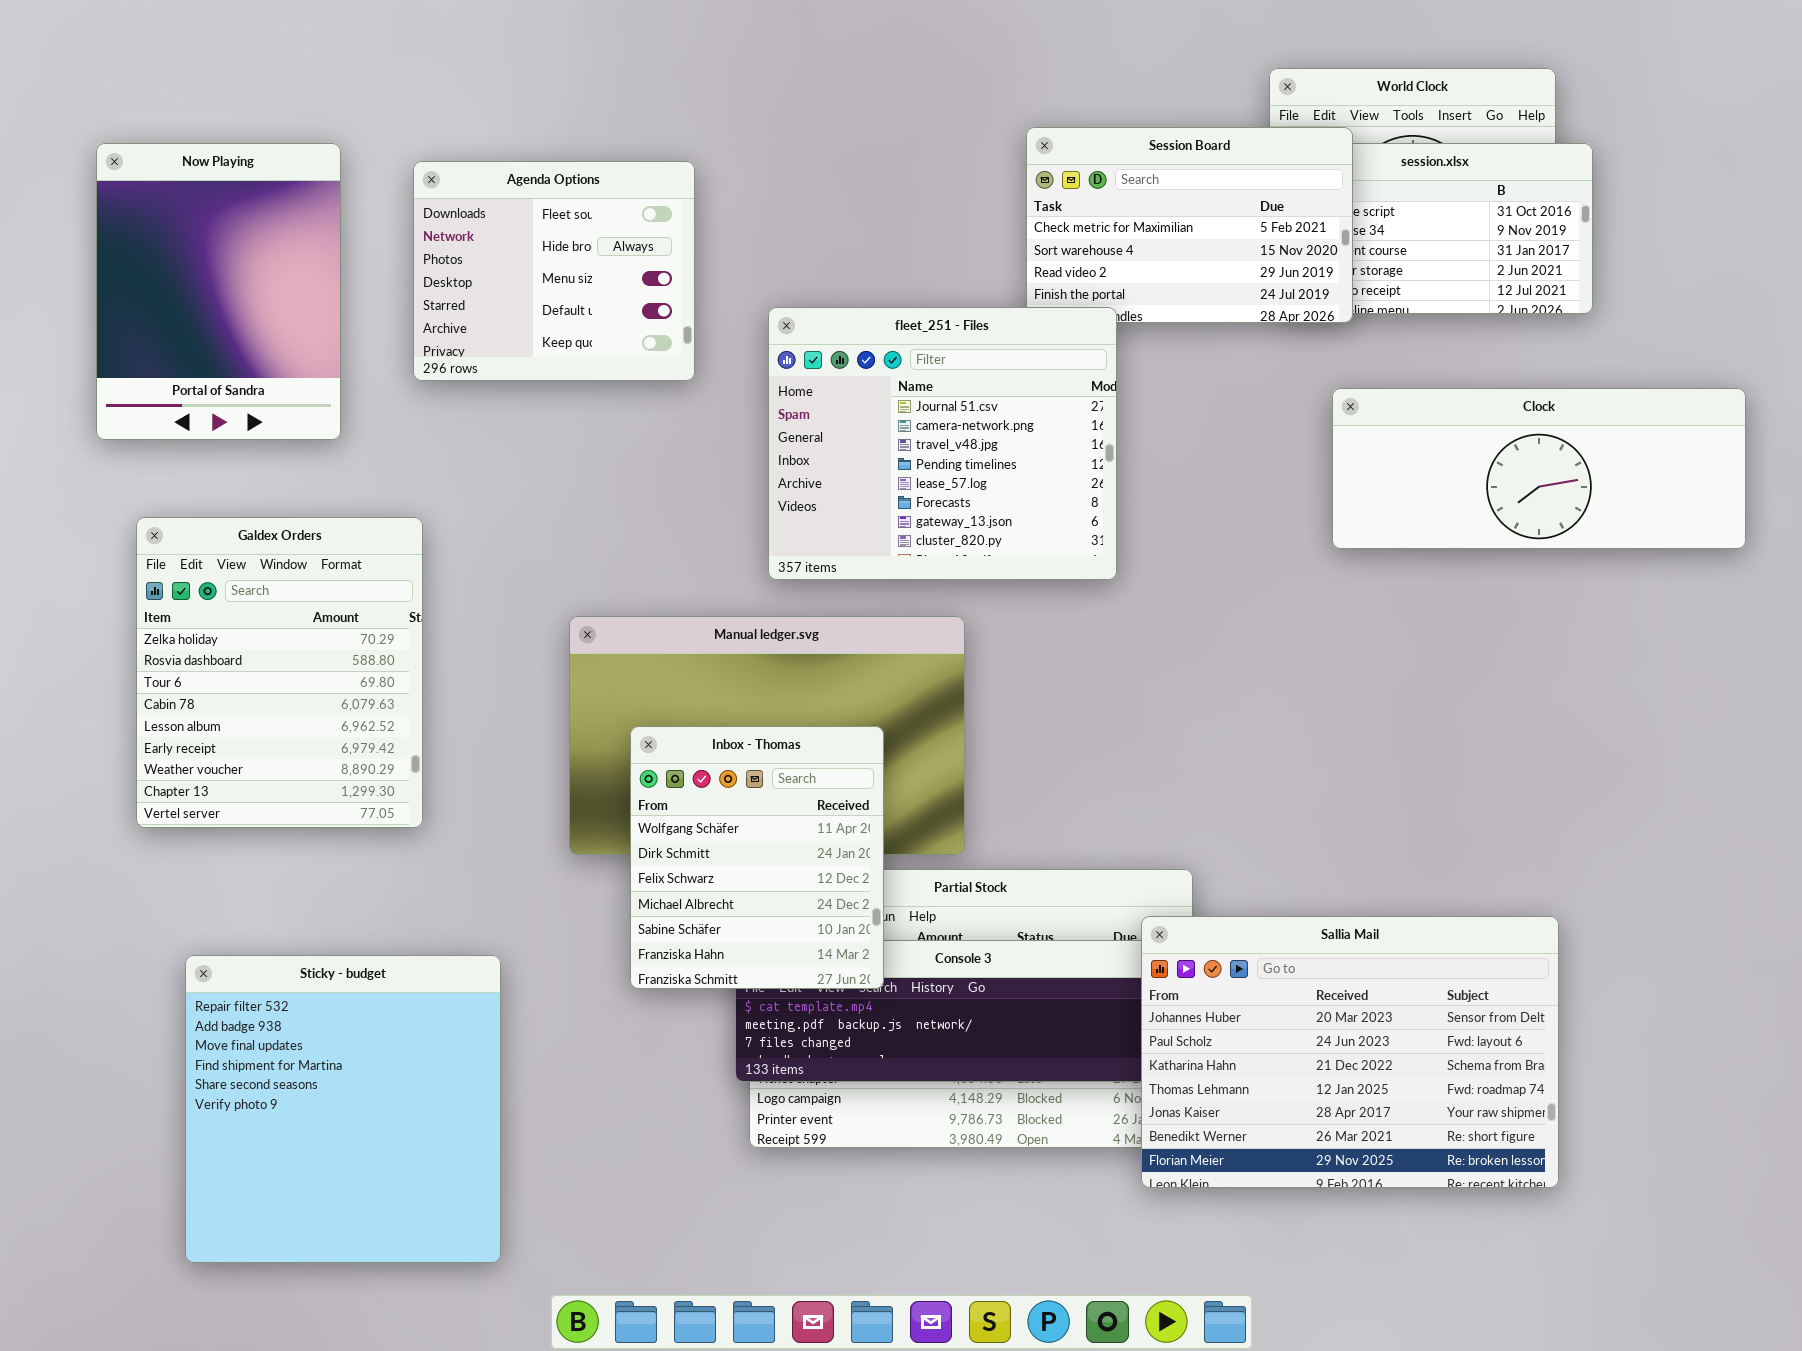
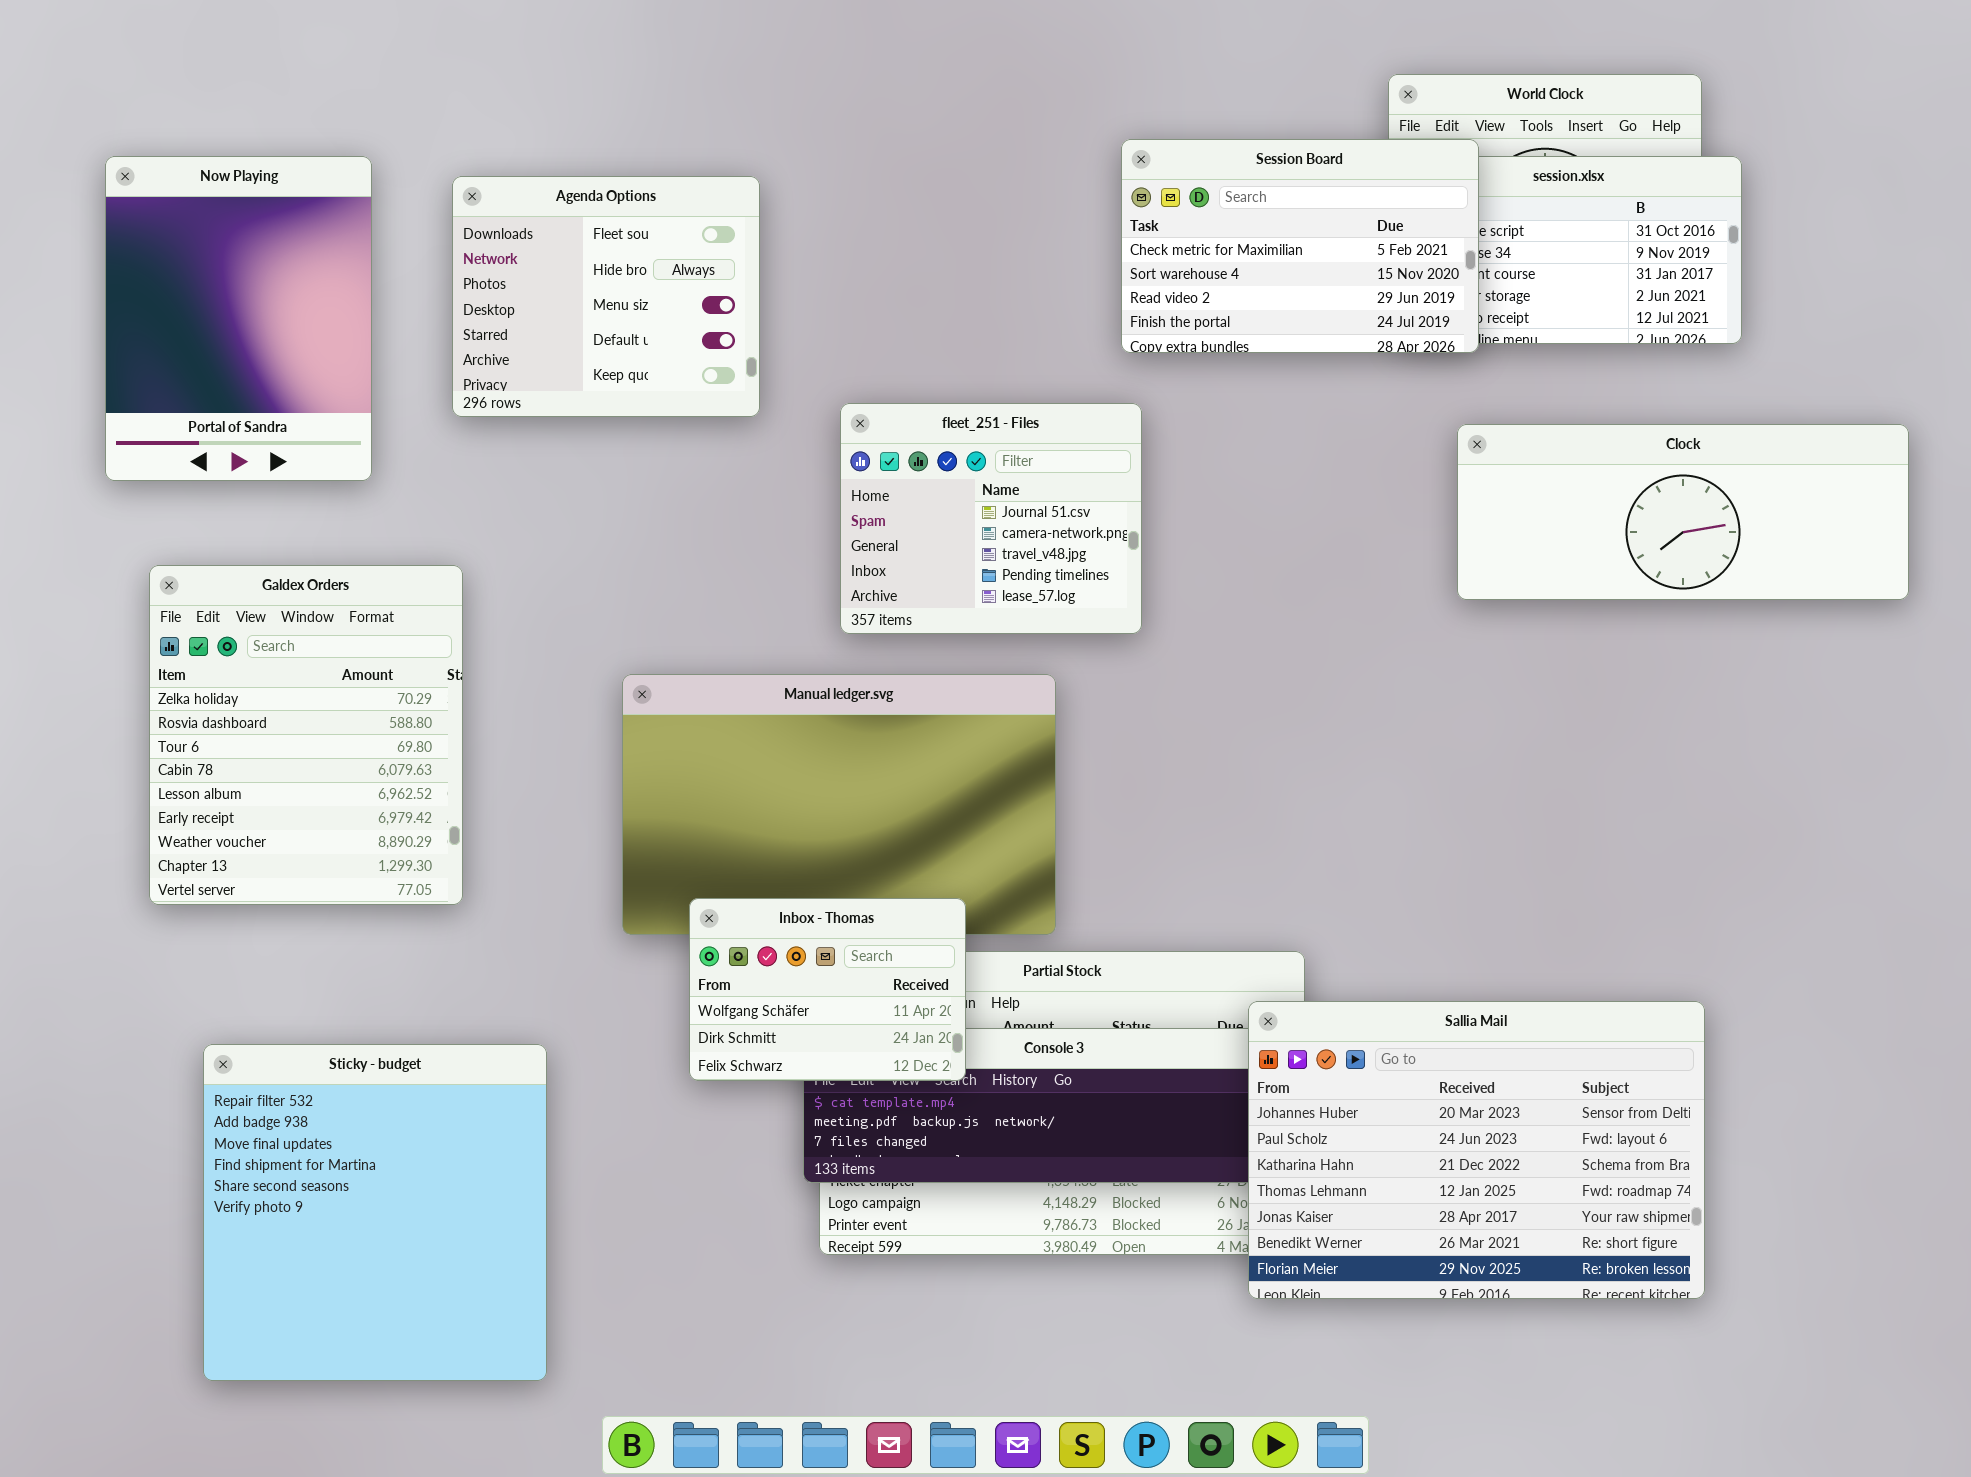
fleet_251 - Files: [768,307,1117,580] -> [840,403,1142,634], resized
Inbox - Thomas: [630,726,884,989] -> [689,898,966,1081], resized

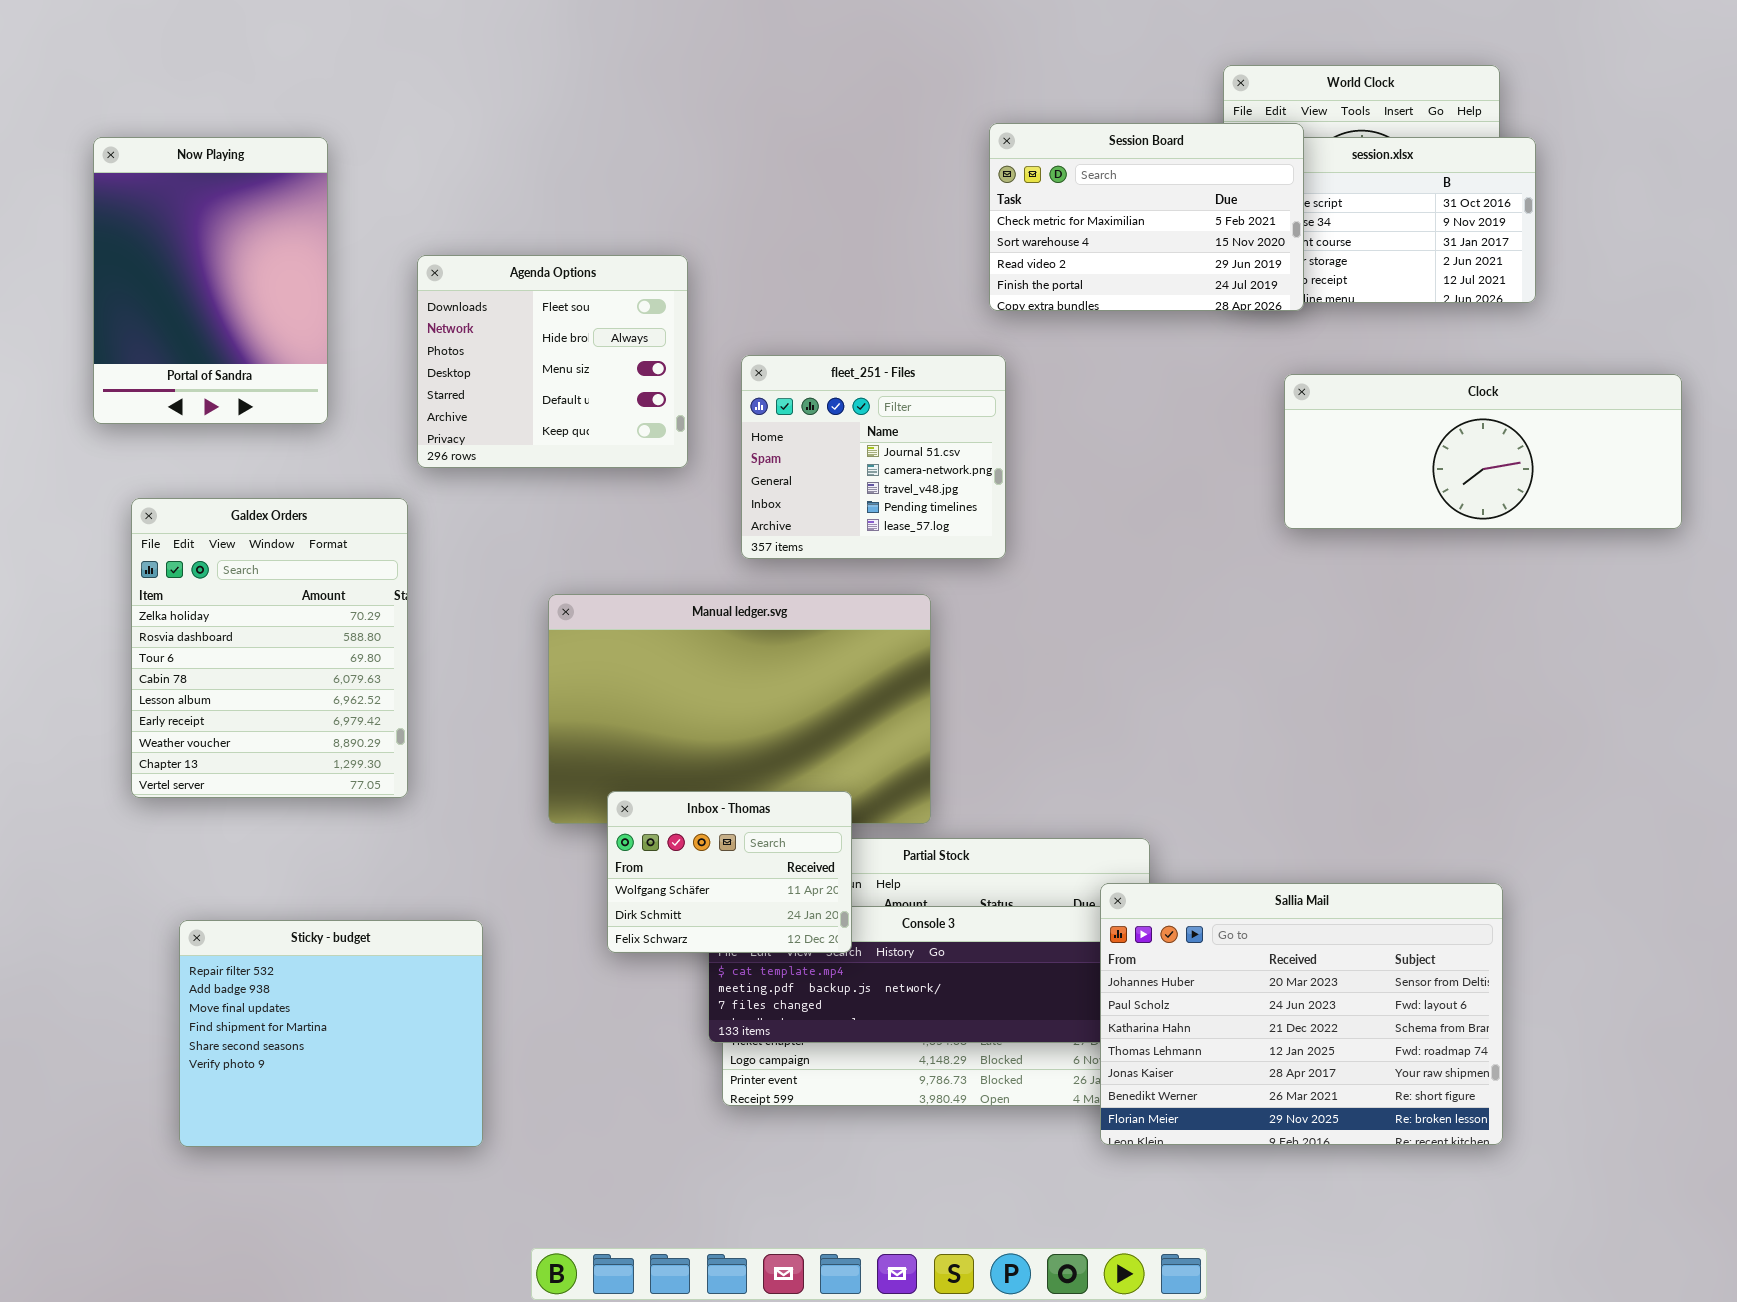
Agenda Options: [452,176,760,417] -> [417,255,688,468], moved
Sticky - budget: [203,1044,547,1381] -> [179,920,483,1147], resized

